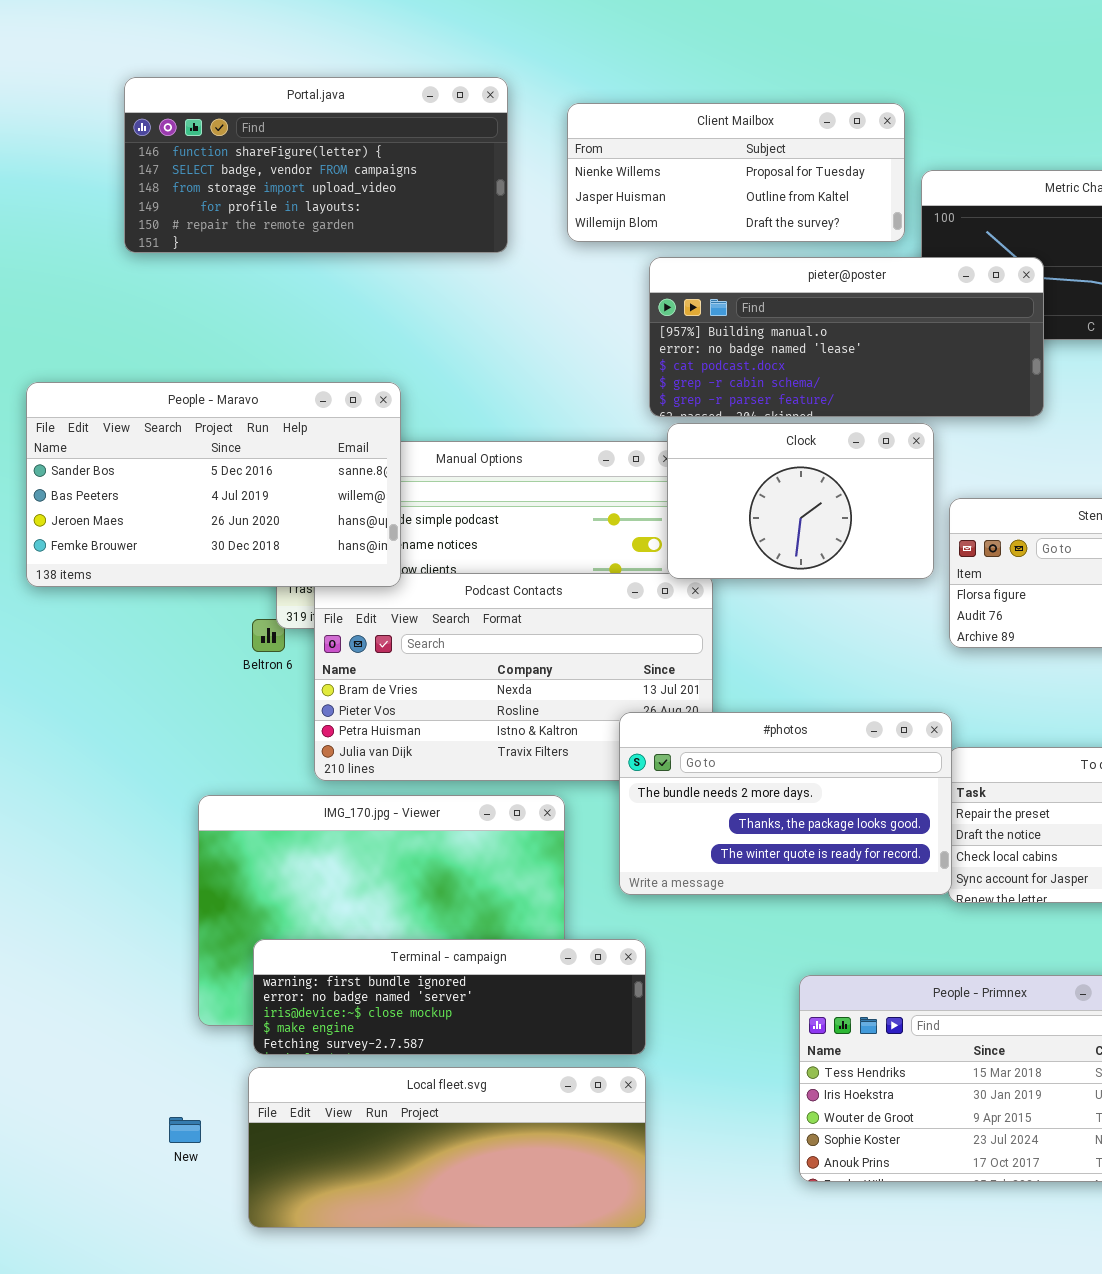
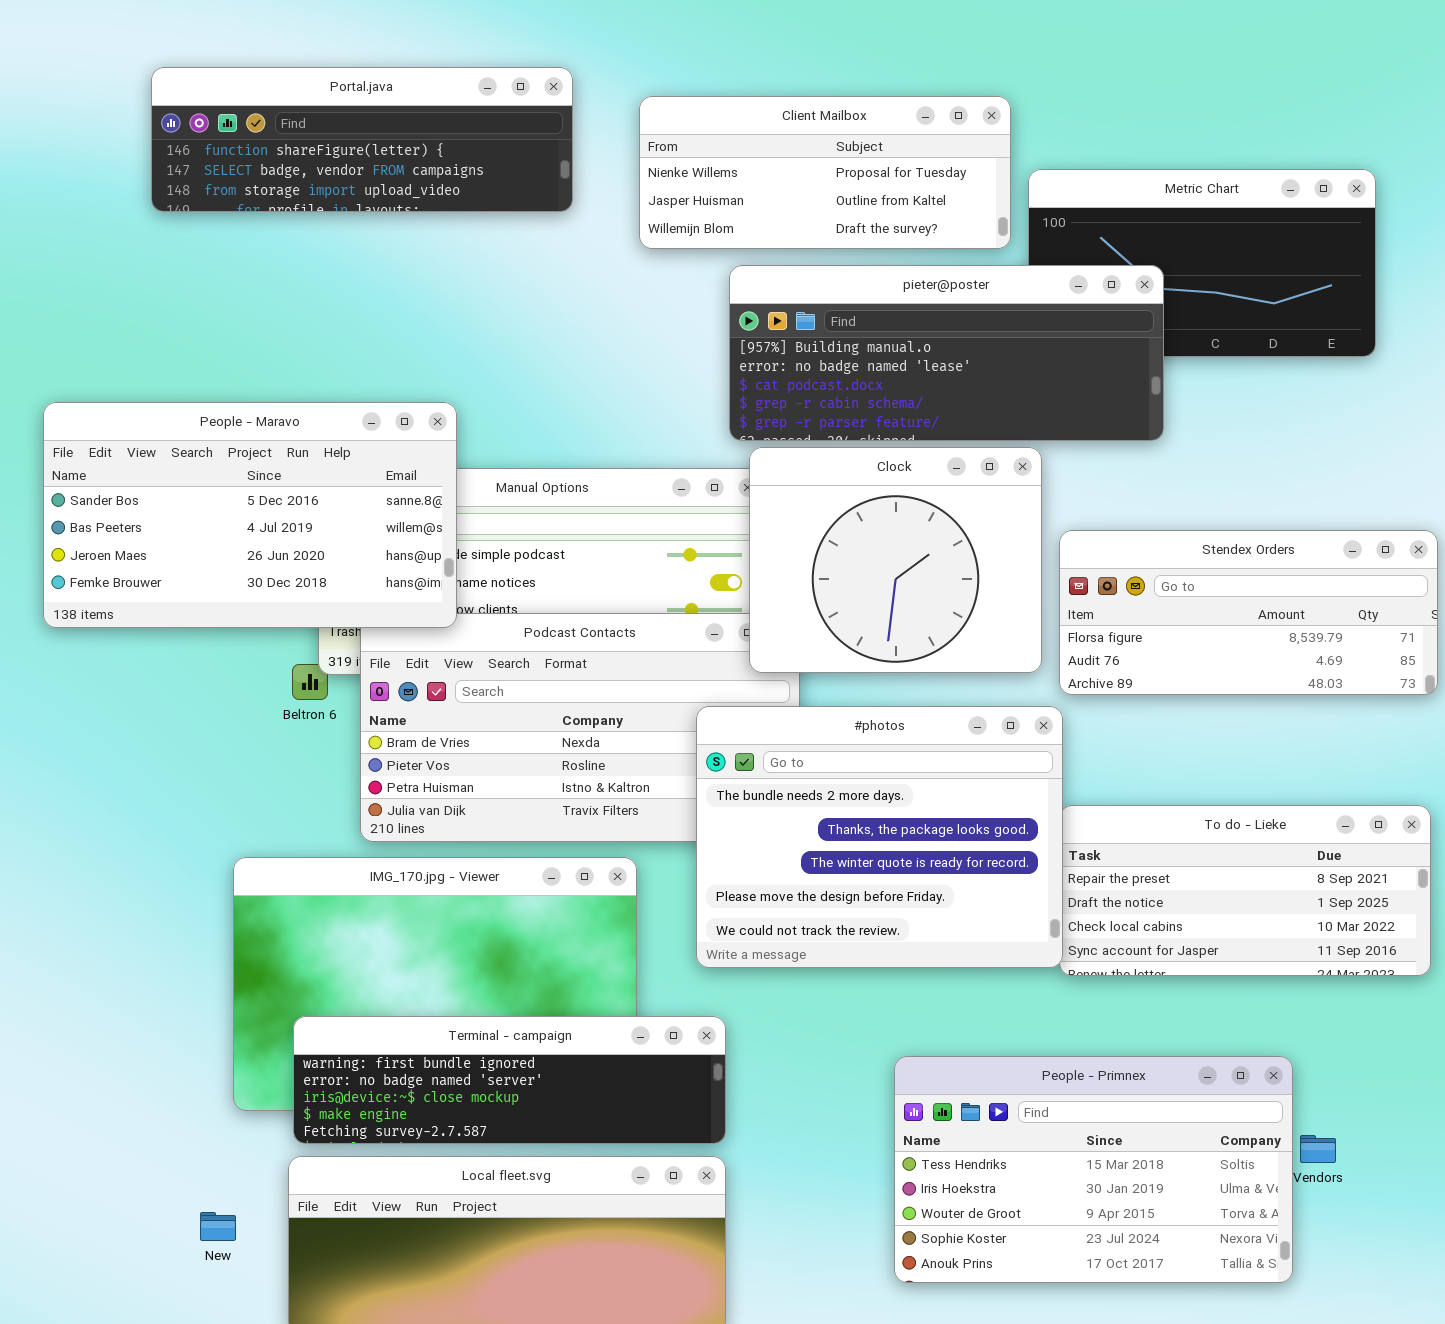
Portal.java: [124,77,508,253] -> [151,67,573,212], resized
Clock: [667,423,934,579] -> [749,447,1042,673], resized
#photos: [619,712,952,895] -> [696,706,1063,968], resized

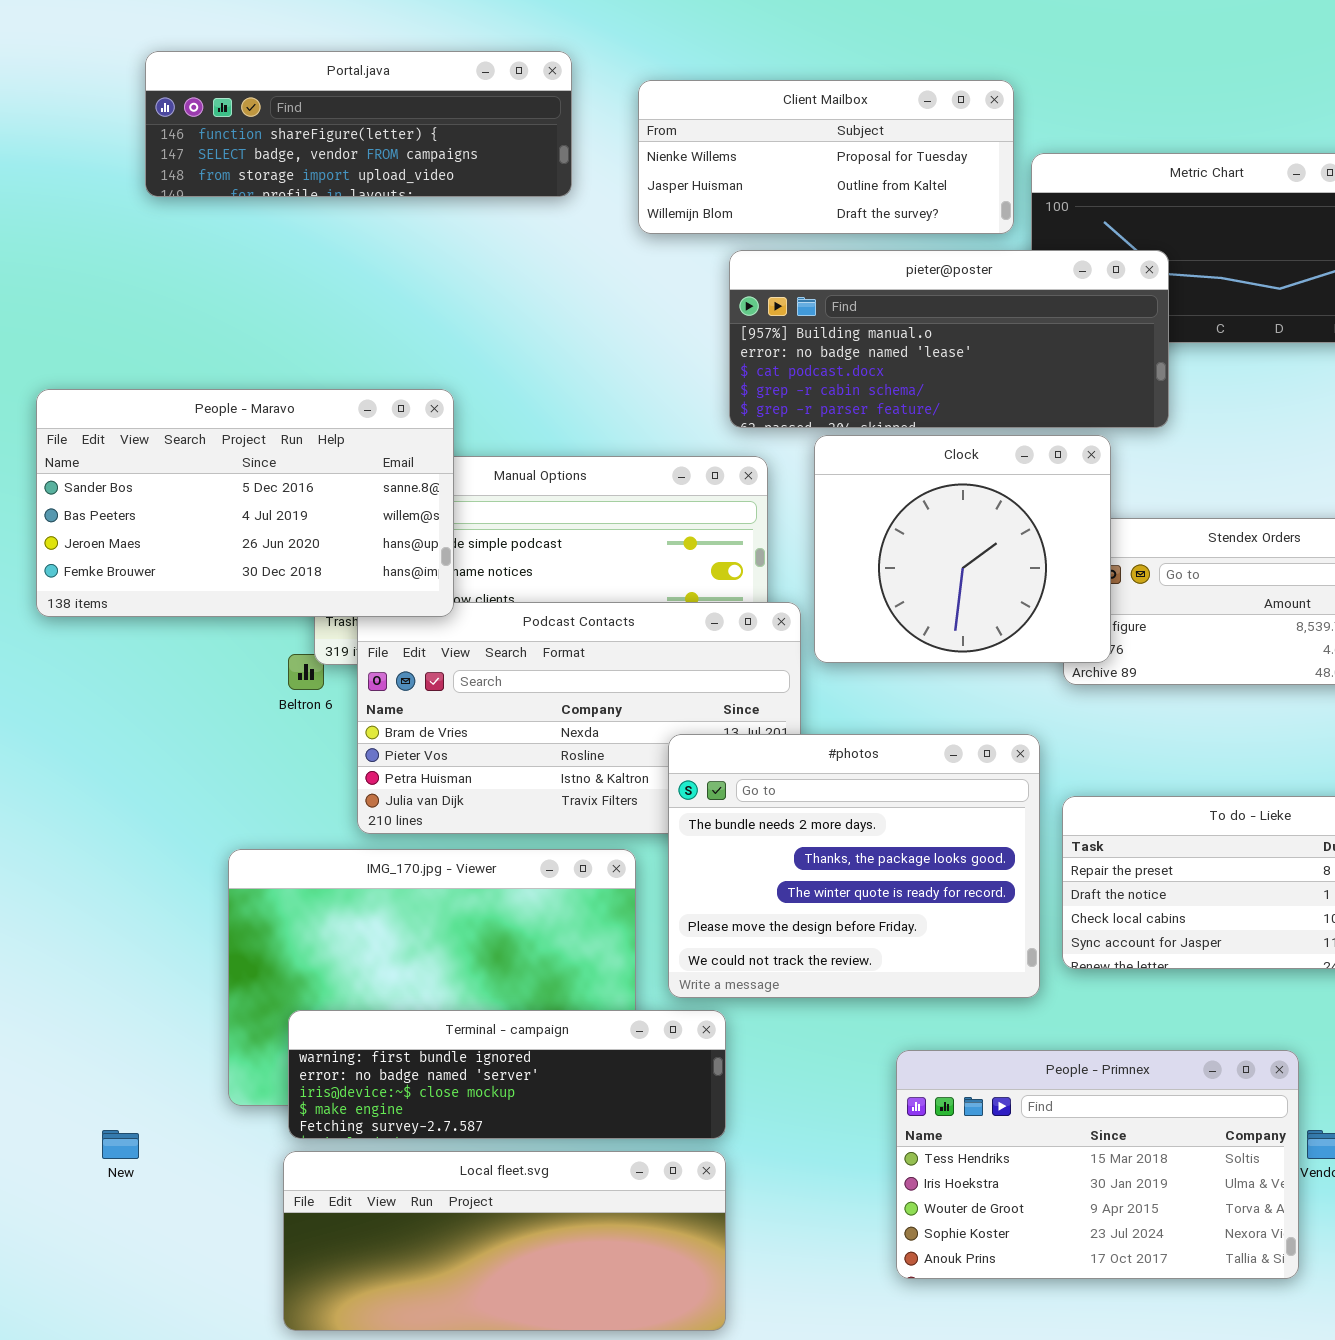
Clock: [749,447,1042,673] -> [814,435,1111,663], moved
#photos: [696,706,1063,968] -> [668,734,1040,998], moved
New: [200,1212,236,1241] -> [102,1130,139,1159], moved

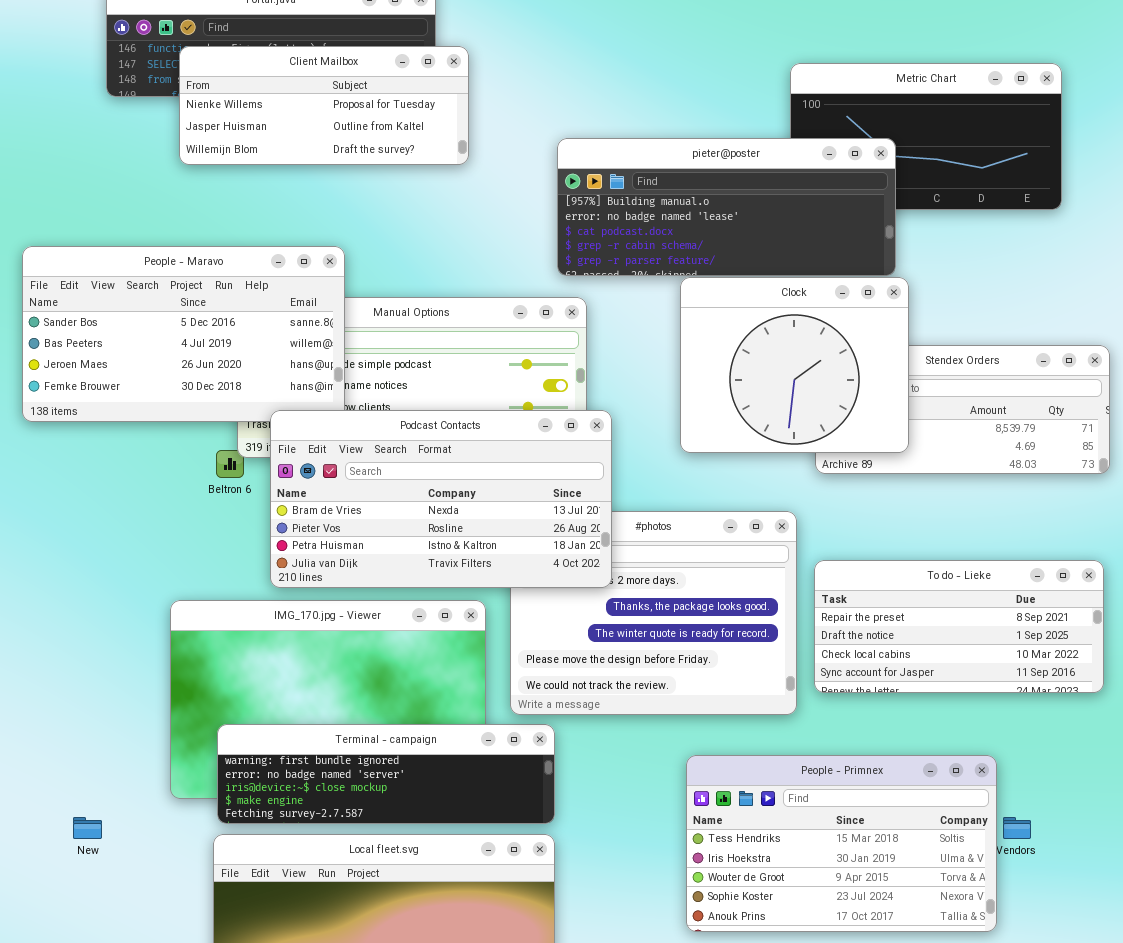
Client Mailbox: [638,80,1014,234] -> [179,46,469,165], moved
Clock: [814,435,1111,663] -> [680,277,909,453], moved
Podcast Contacts: [357,602,801,834] -> [270,410,612,588], raised

